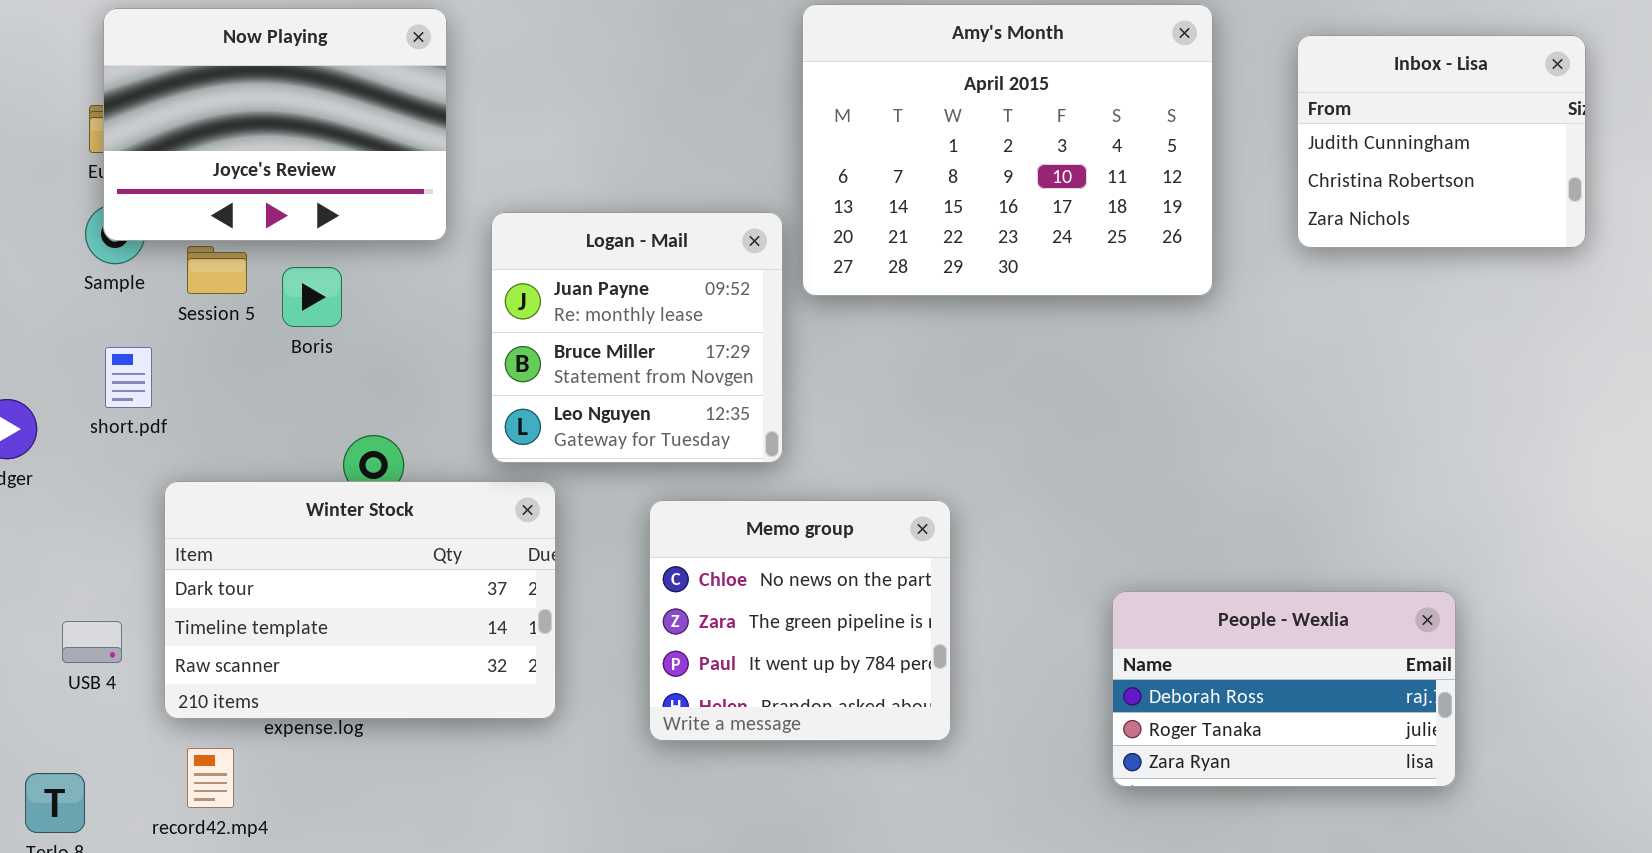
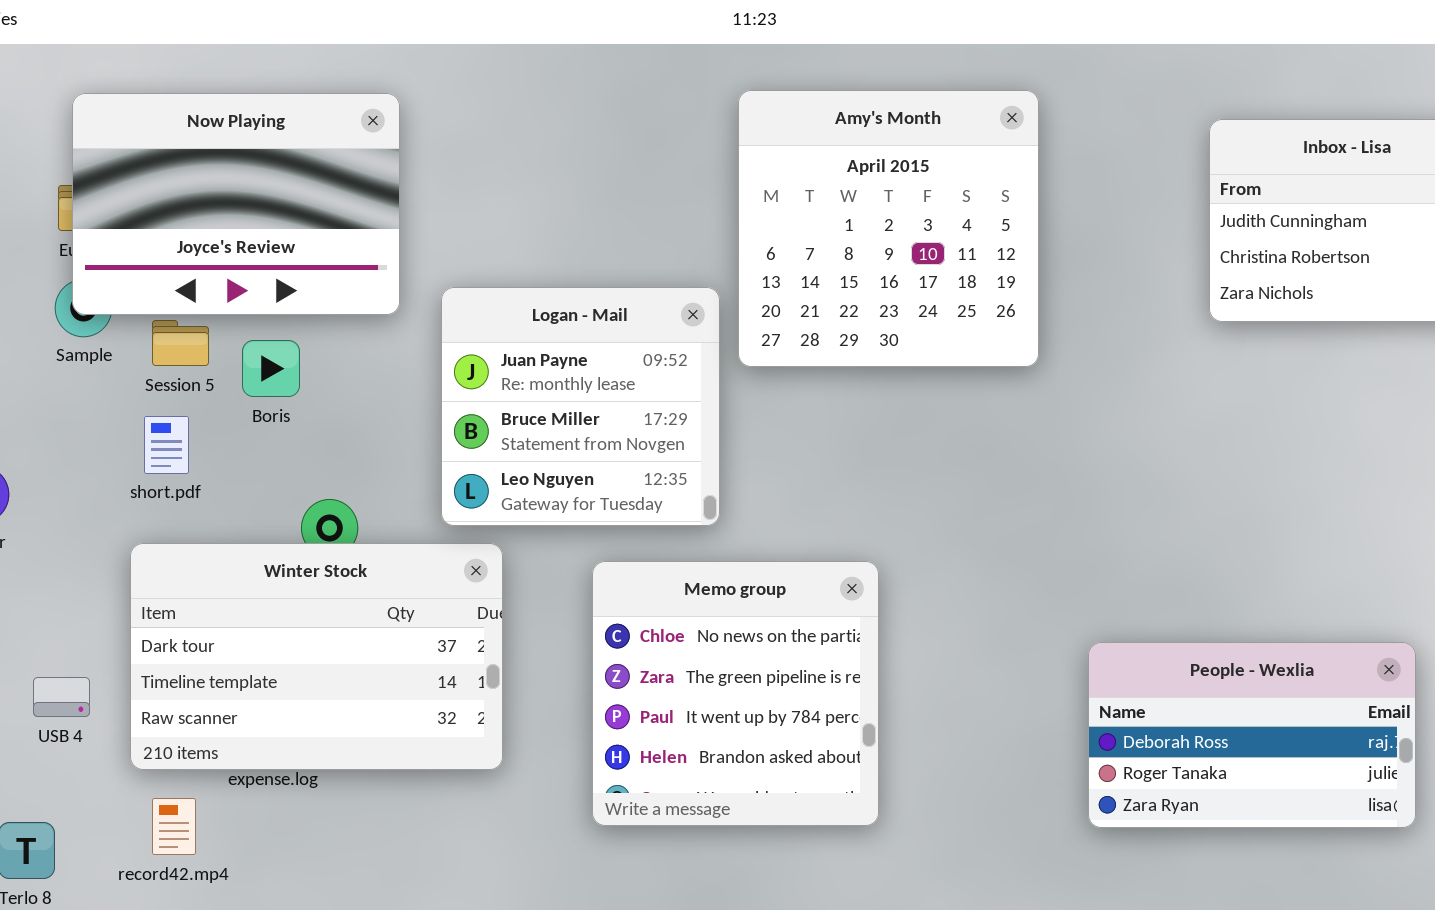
Amy's Month: [802,4,1213,296] -> [738,90,1039,367], resized
short.pdf: [105,347,152,408] -> [144,416,189,474], moved
Memo group: [649,500,951,741] -> [592,561,879,826], resized
People - Wexlia: [1112,591,1456,787] -> [1088,642,1416,828], moved

